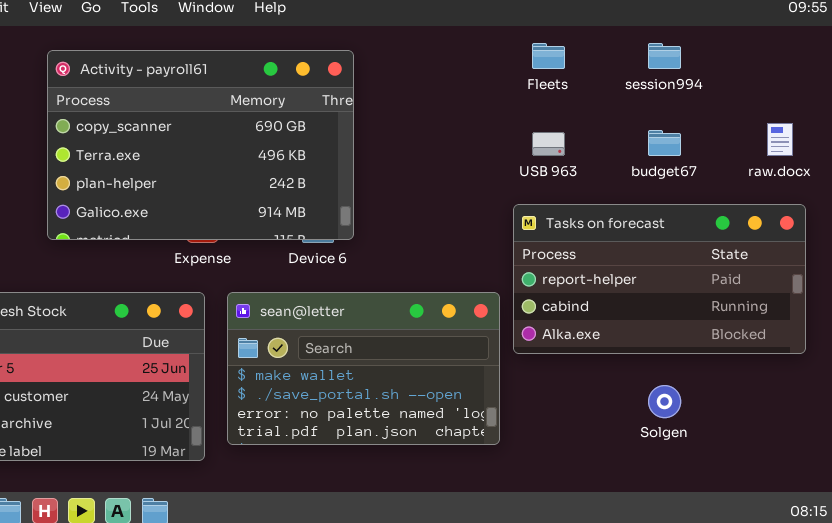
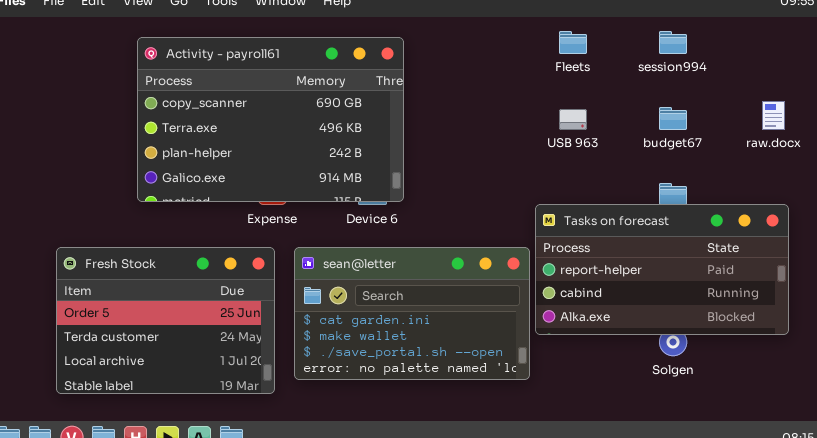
Tasks on forecast: [513,204,806,354] -> [535,204,789,335], moved
sean@letter: [227,292,500,445] -> [294,247,530,380], scrolled up 1 row

